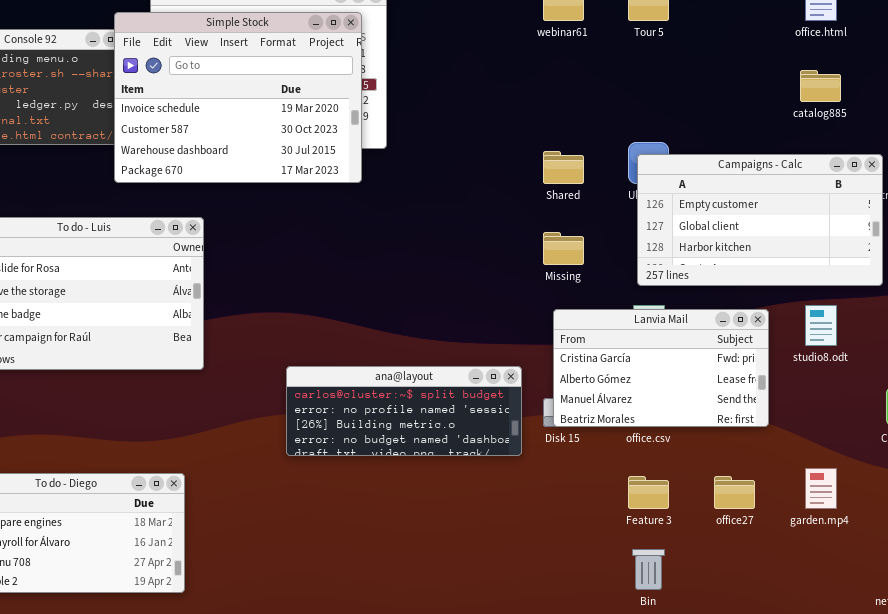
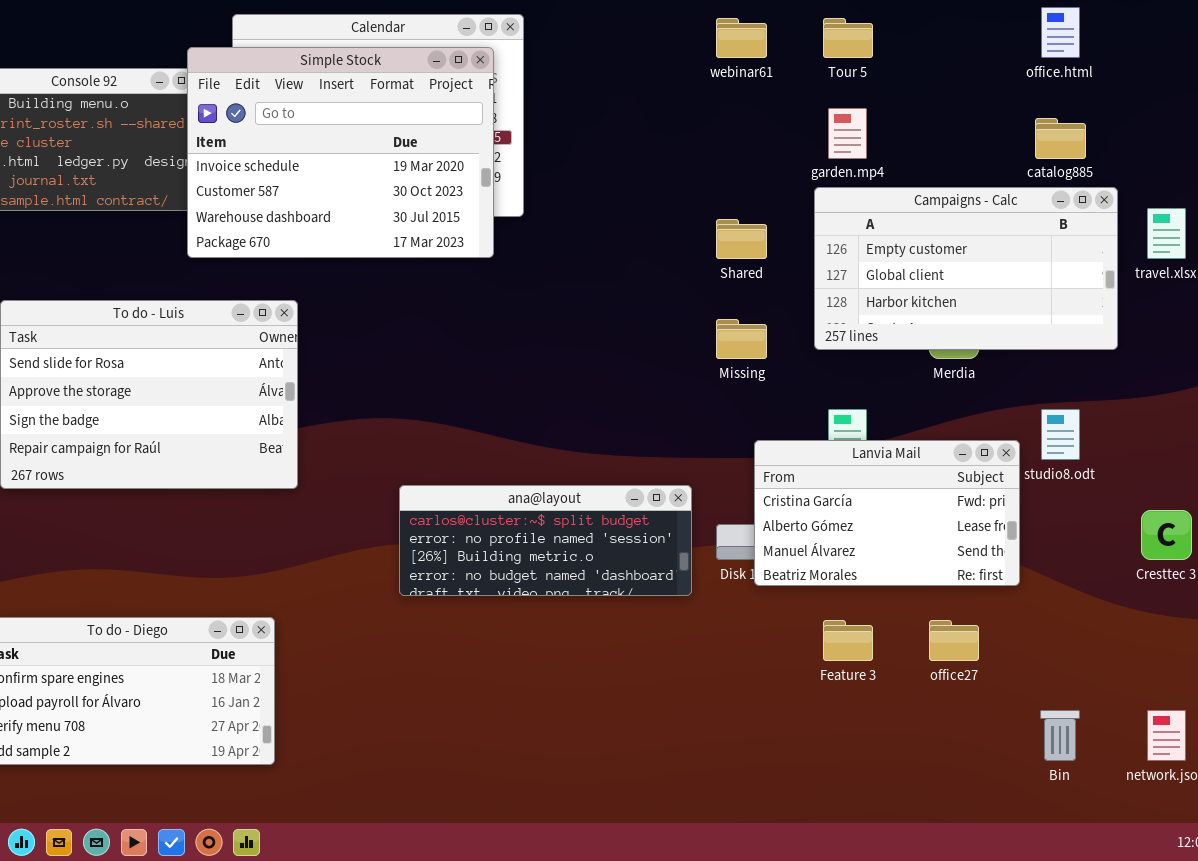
Campaigns - Calc: [637,154,883,286] -> [814,187,1118,350], moved
Lanvia Mail: [553,309,769,427] -> [754,440,1020,586], moved
garden.mp4: [805,468,837,509] -> [828,108,867,159], moved
Bin: [632,549,665,590] -> [1040,710,1080,761], moved

